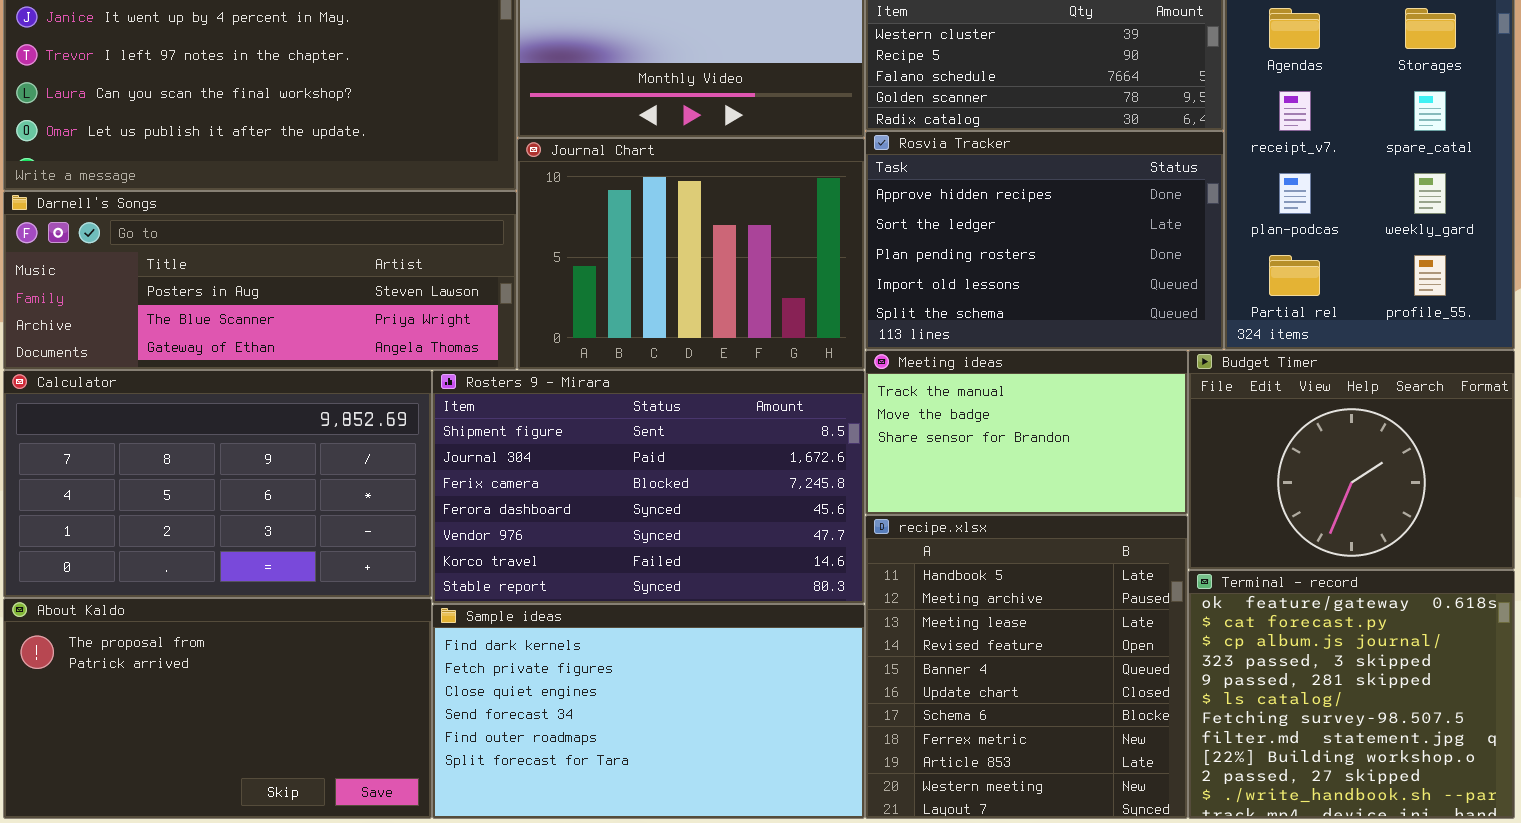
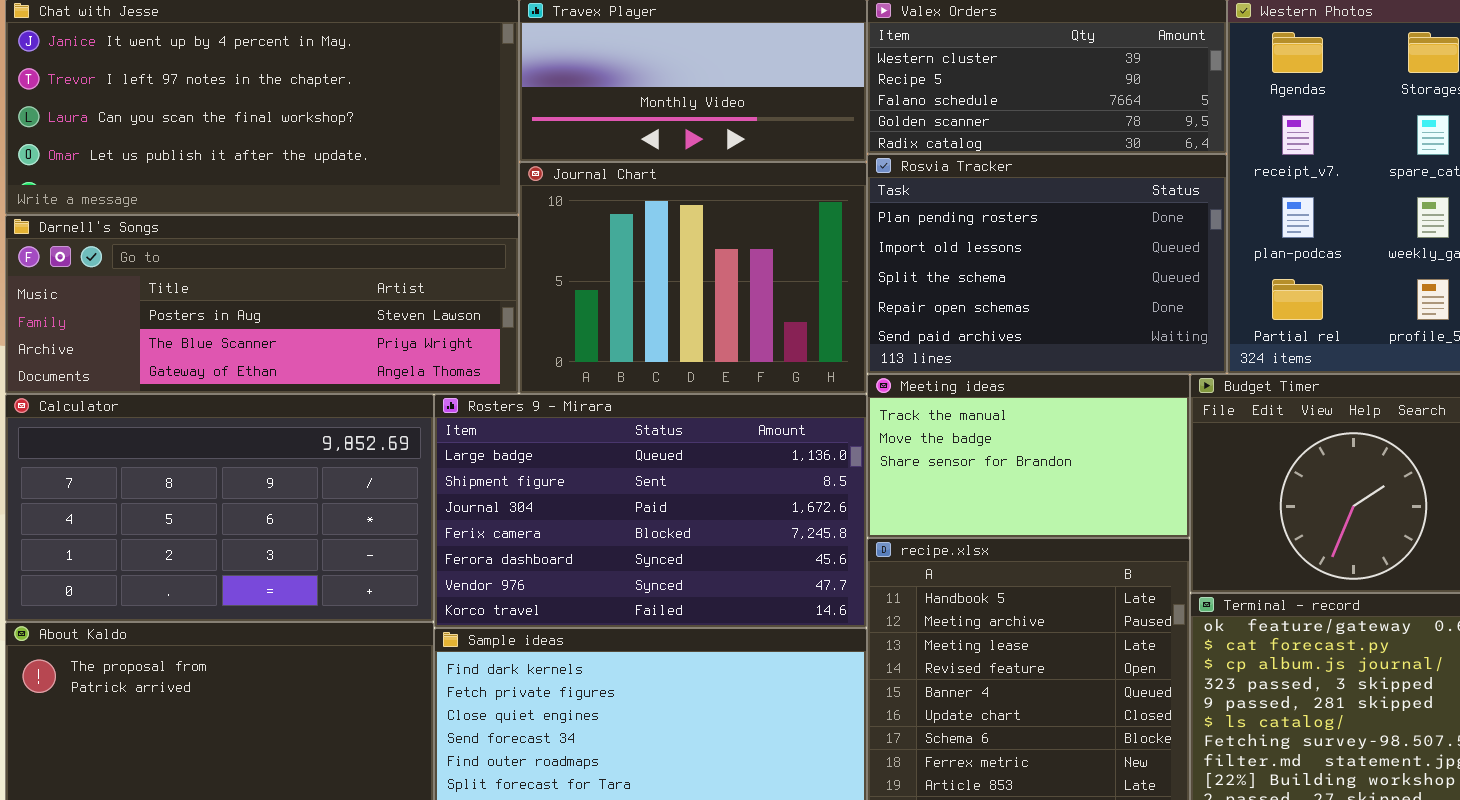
Rosvia Tracker: [865,131,1224,350] -> [867,154,1227,374], scrolled down 2 rows
Rosters 9 - Mirara: [432,370,865,604] -> [434,394,867,628], scrolled up 1 row

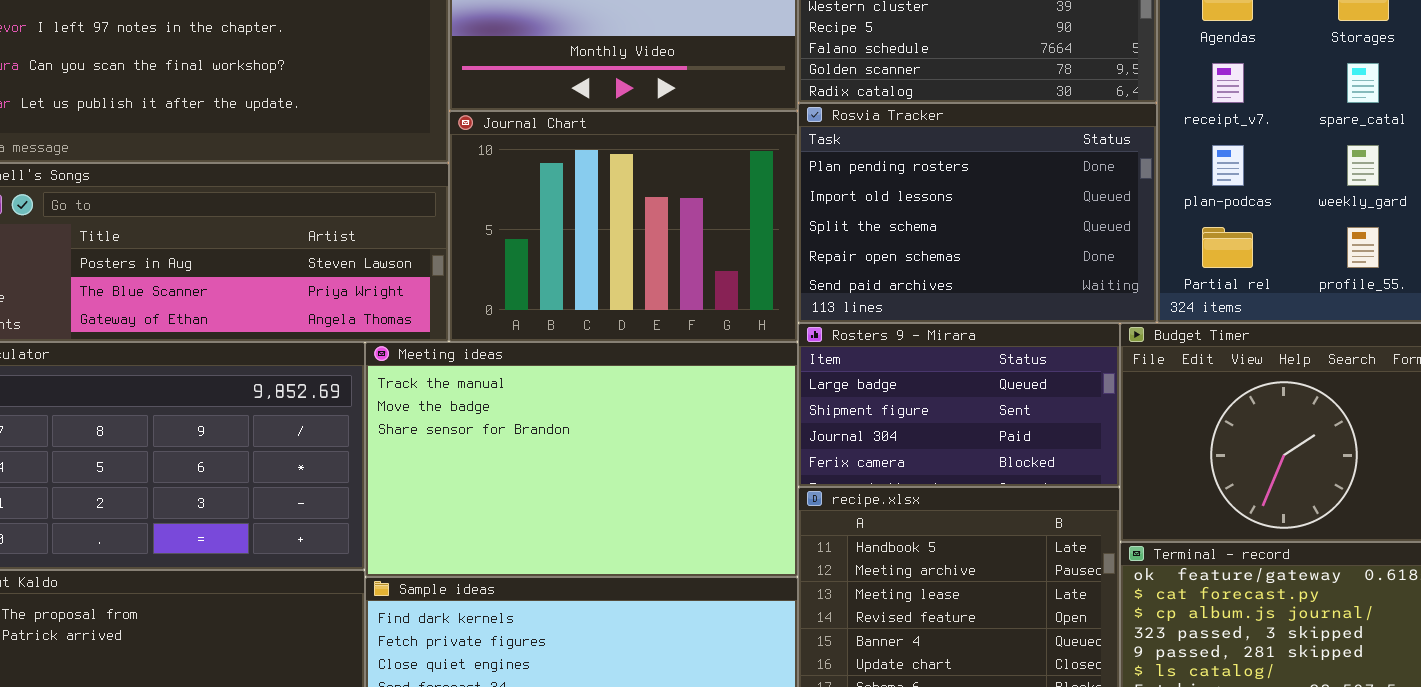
Meeting ideas: [867,374,1190,538] -> [365,342,798,577], moved, resized
Rosters 9 - Mirara: [434,394,867,628] -> [798,323,1120,487], moved, resized

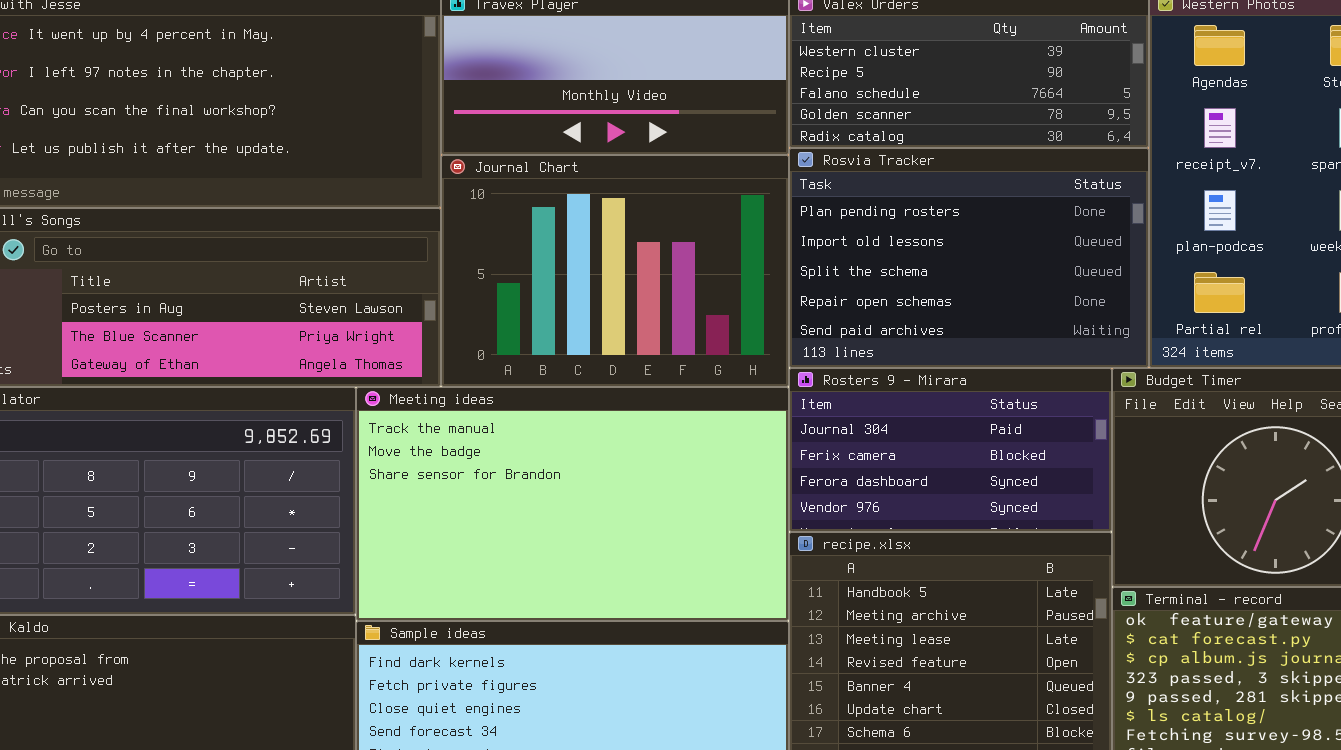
Rosters 9 - Mirara: [798,323,1120,487] -> [789,368,1112,532], scrolled down 2 rows

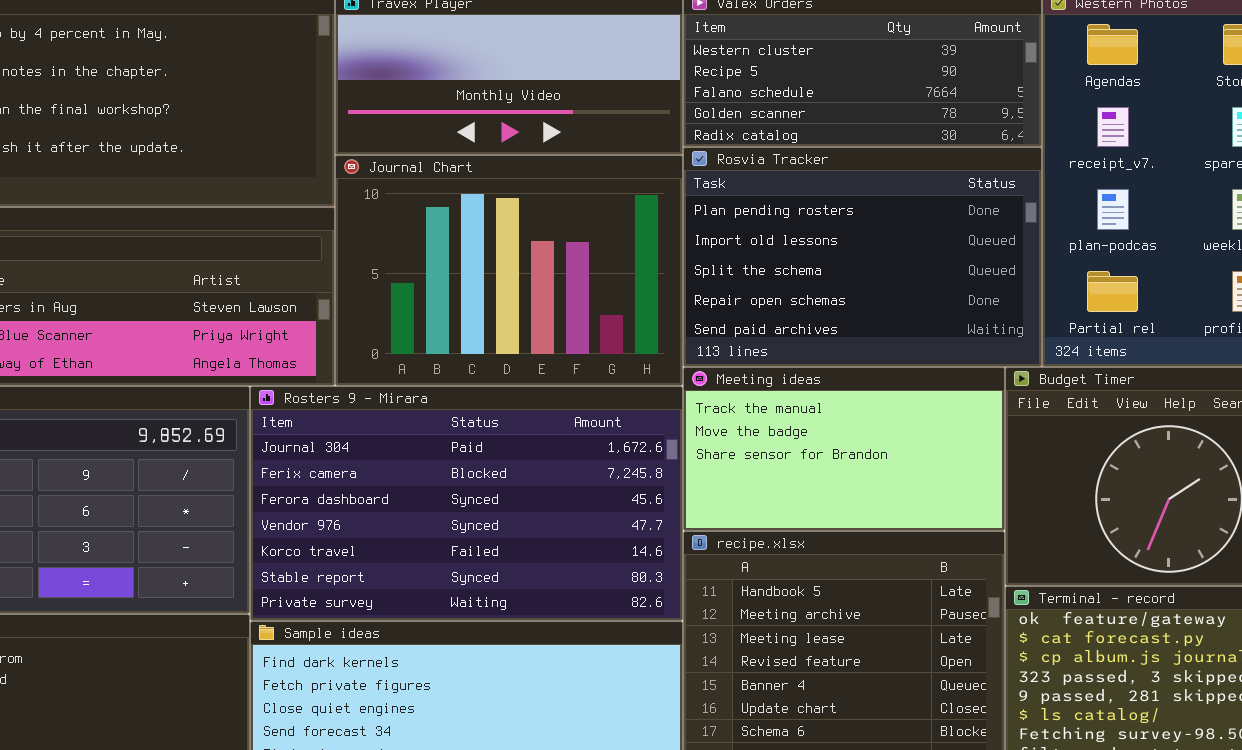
Rosters 9 - Mirara: [789,368,1112,532] -> [250,386,683,621], moved, resized
Meeting ideas: [356,387,789,621] -> [683,367,1005,531], moved, resized

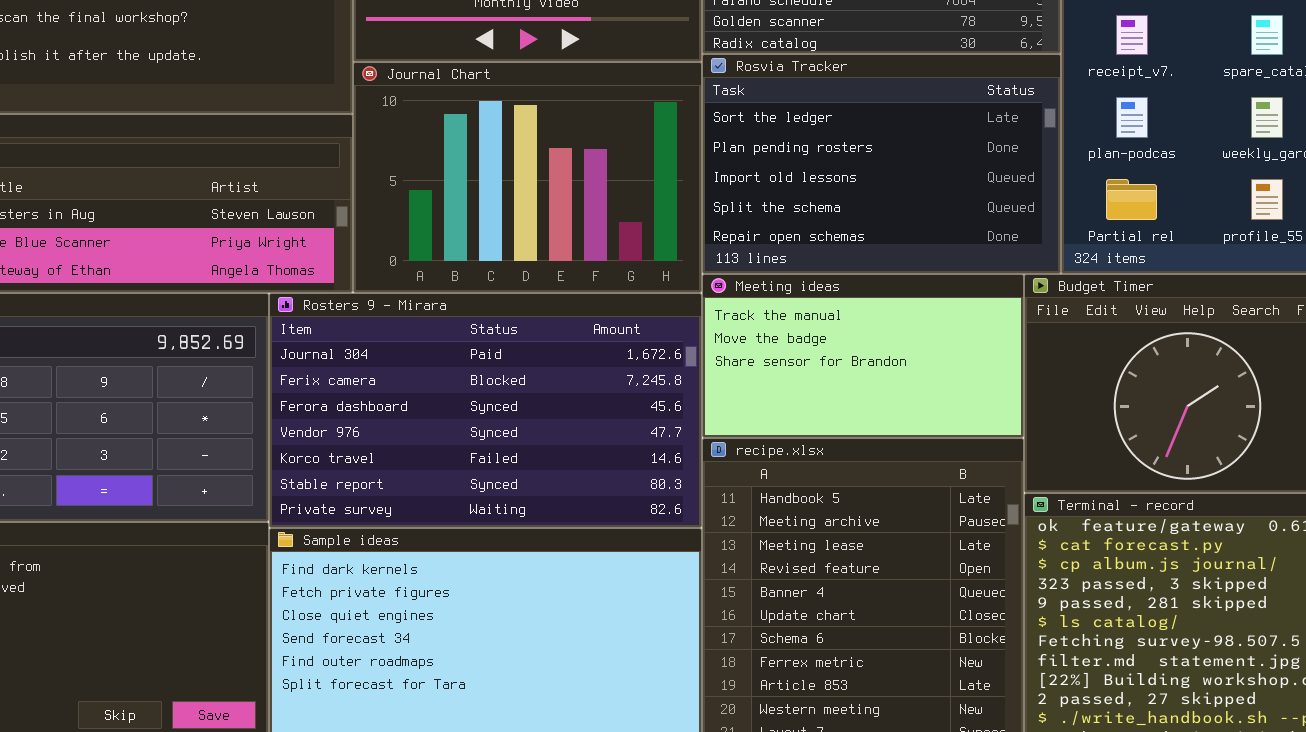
Rosvia Tracker: [683,147,1042,367] -> [702,54,1061,274], scrolled up 1 row

